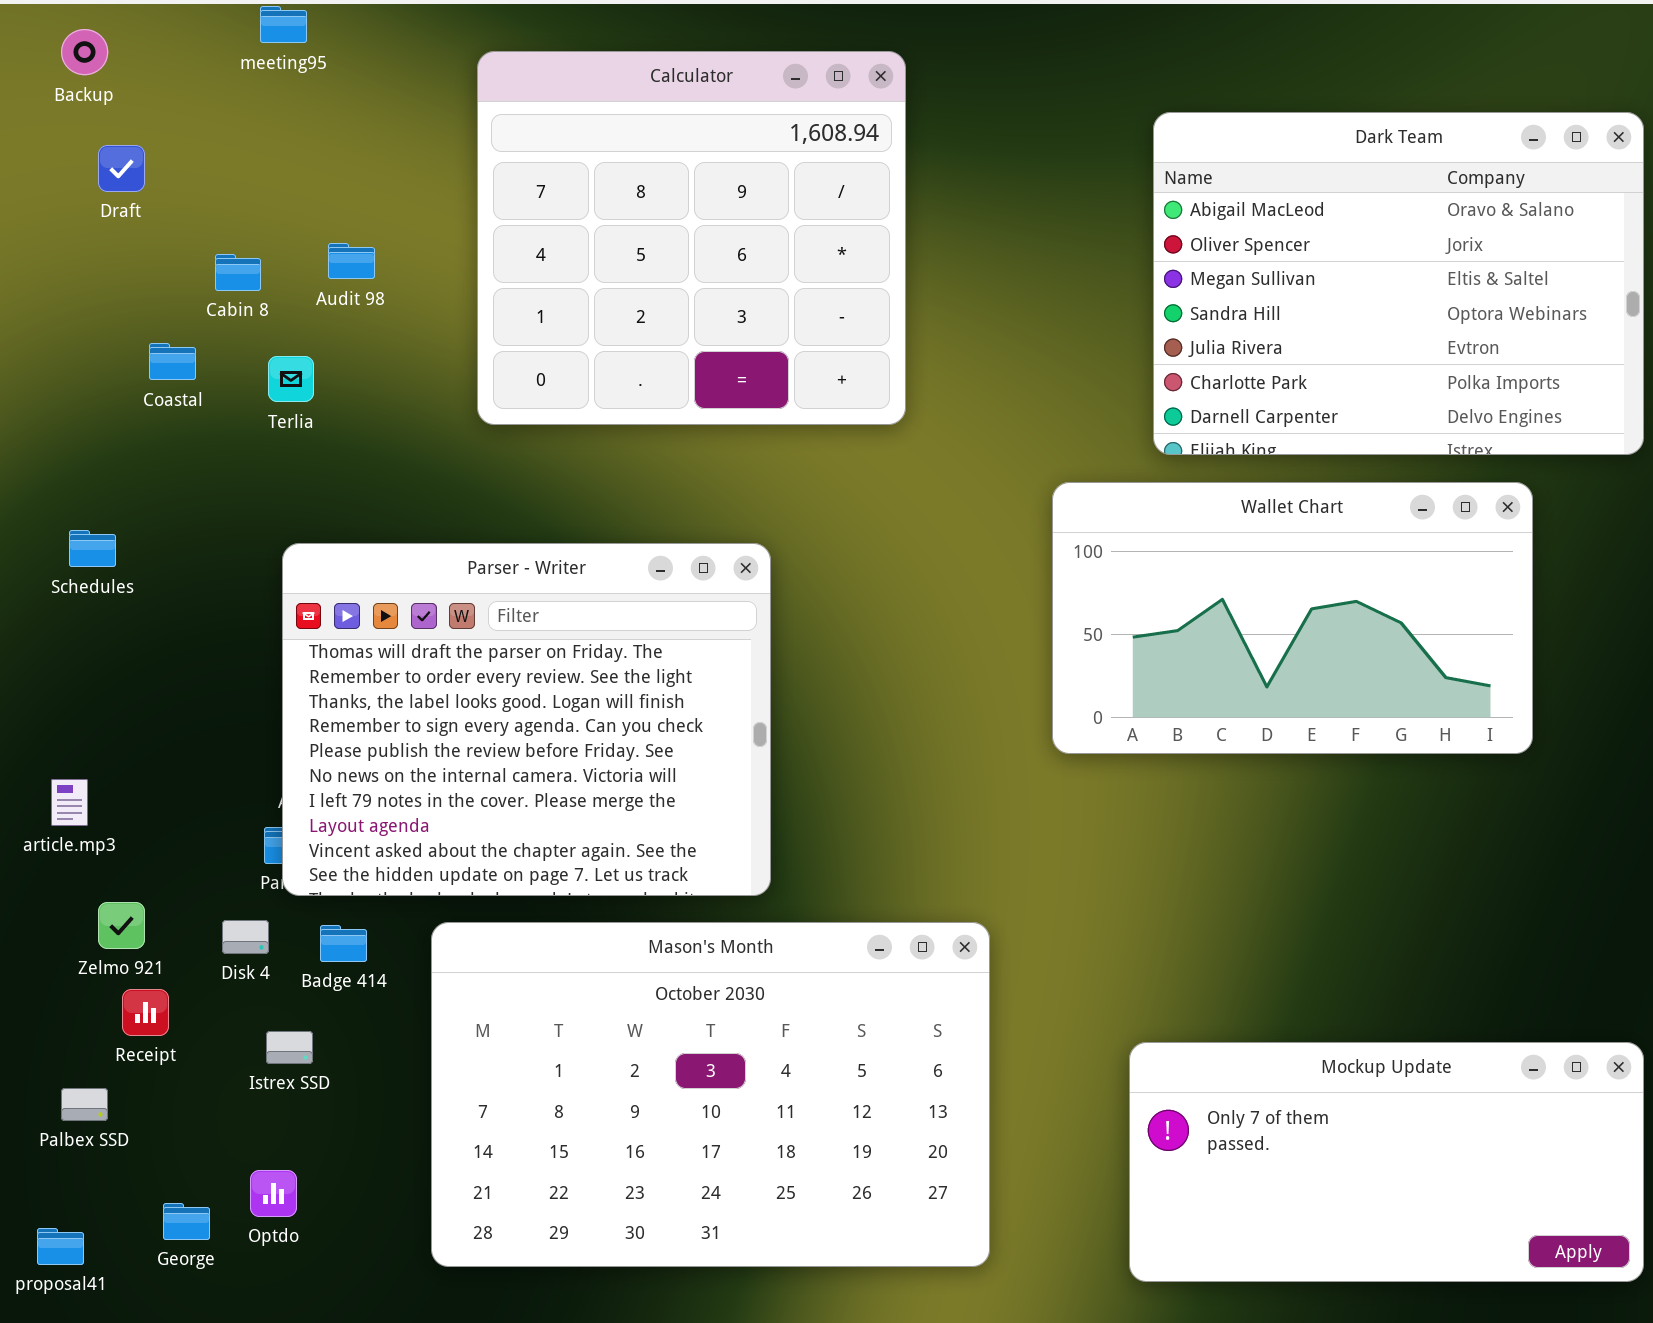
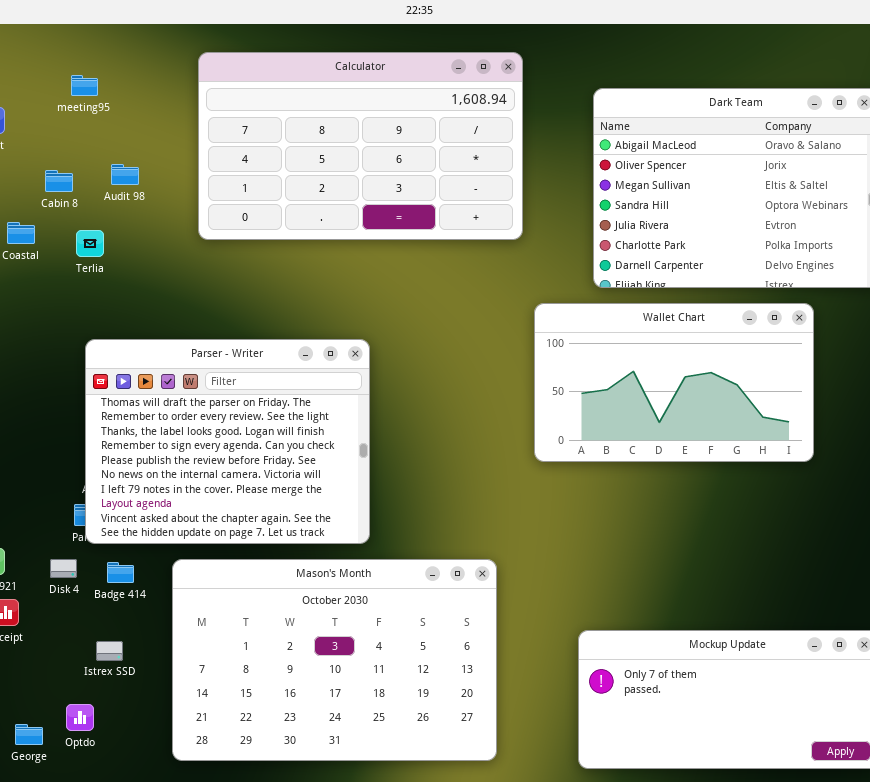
meeting95: [260,6,307,43] -> [71,75,98,96], moved
Calculator: [477,51,906,425] -> [198,52,523,240], resized
Istrex SSD: [266,1031,313,1064] -> [96,641,123,661], moved

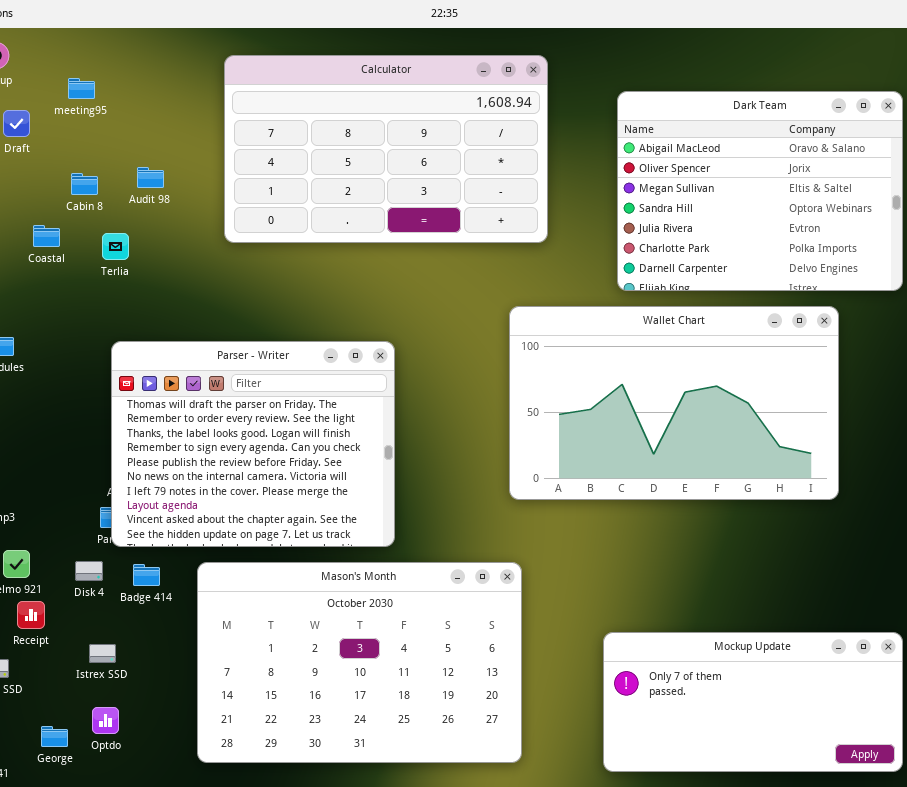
meeting95: [71,75,98,96] -> [68,78,95,99], moved
Wallet Chart: [534,303,814,462] -> [509,306,839,500], resized
Istrex SSD: [96,641,123,661] -> [89,644,116,663], moved

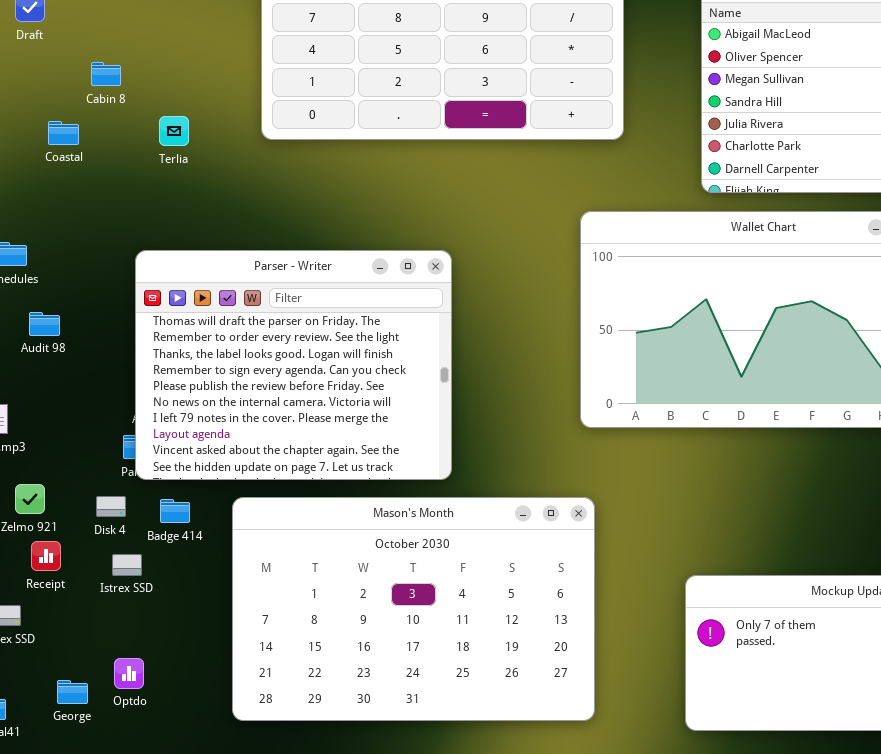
Audit 98: [137,167,164,188] -> [29,312,60,336], moved
Terlia: [102,233,129,260] -> [159,116,189,146], moved
Istrex SSD: [89,644,116,663] -> [112,554,142,576], moved

